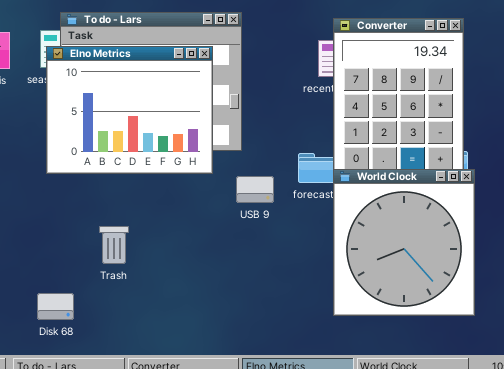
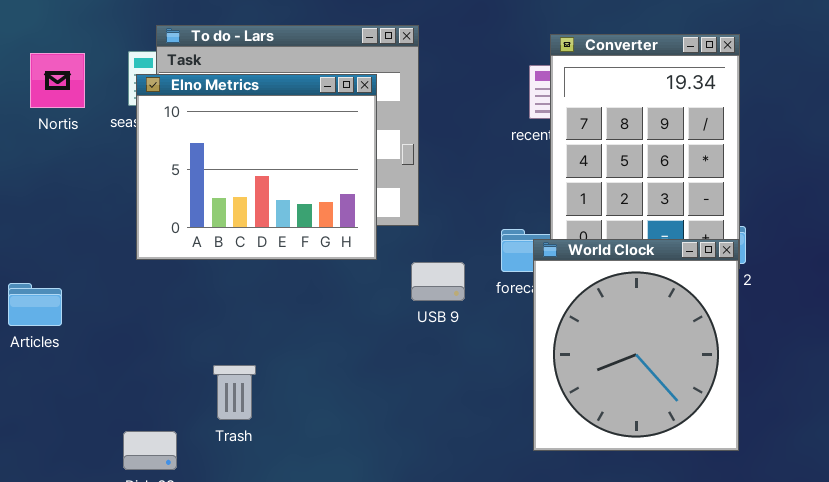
World Clock: [333,169,475,316] -> [533,239,739,451], moved
Trash: [99,226,129,264] -> [213,365,256,420], moved

